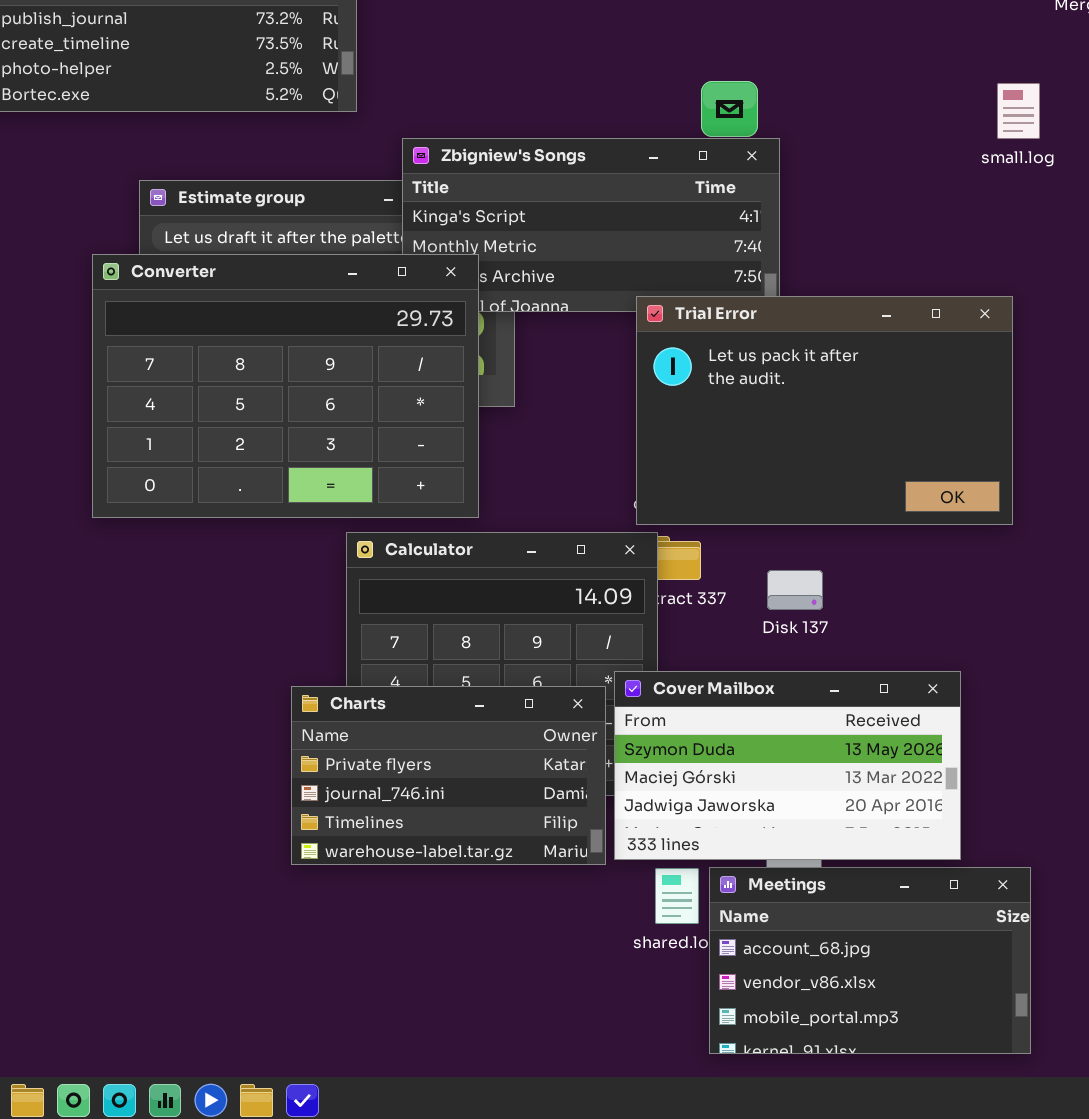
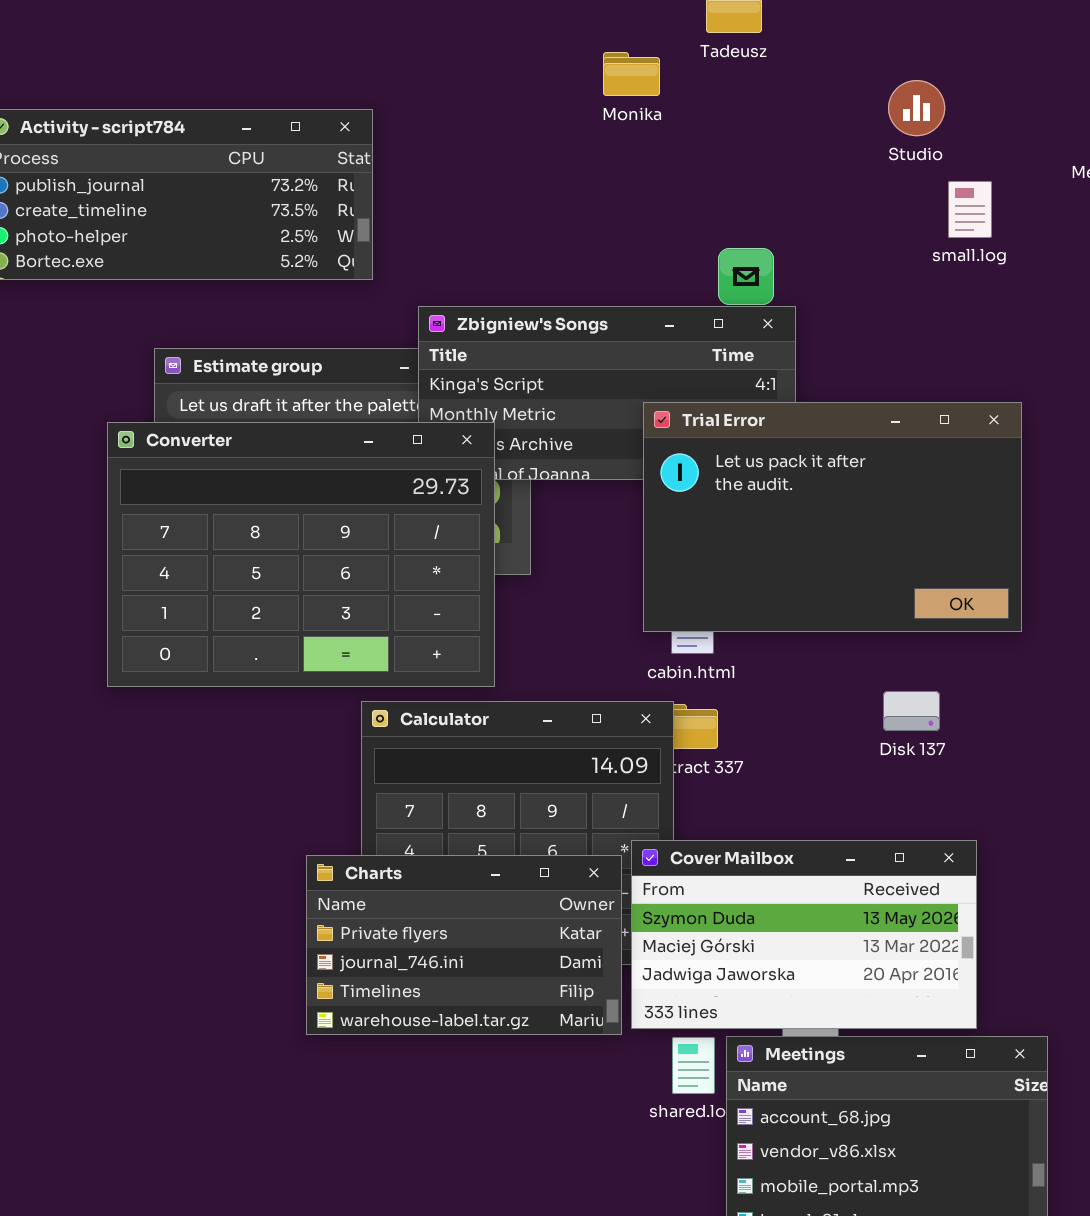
small.log: [997,83,1040,139] -> [948,181,992,238], moved
Trial Error: [636,296,1013,525] -> [643,402,1022,632], moved
Disk 137: [767,570,823,610] -> [883,691,940,731], moved

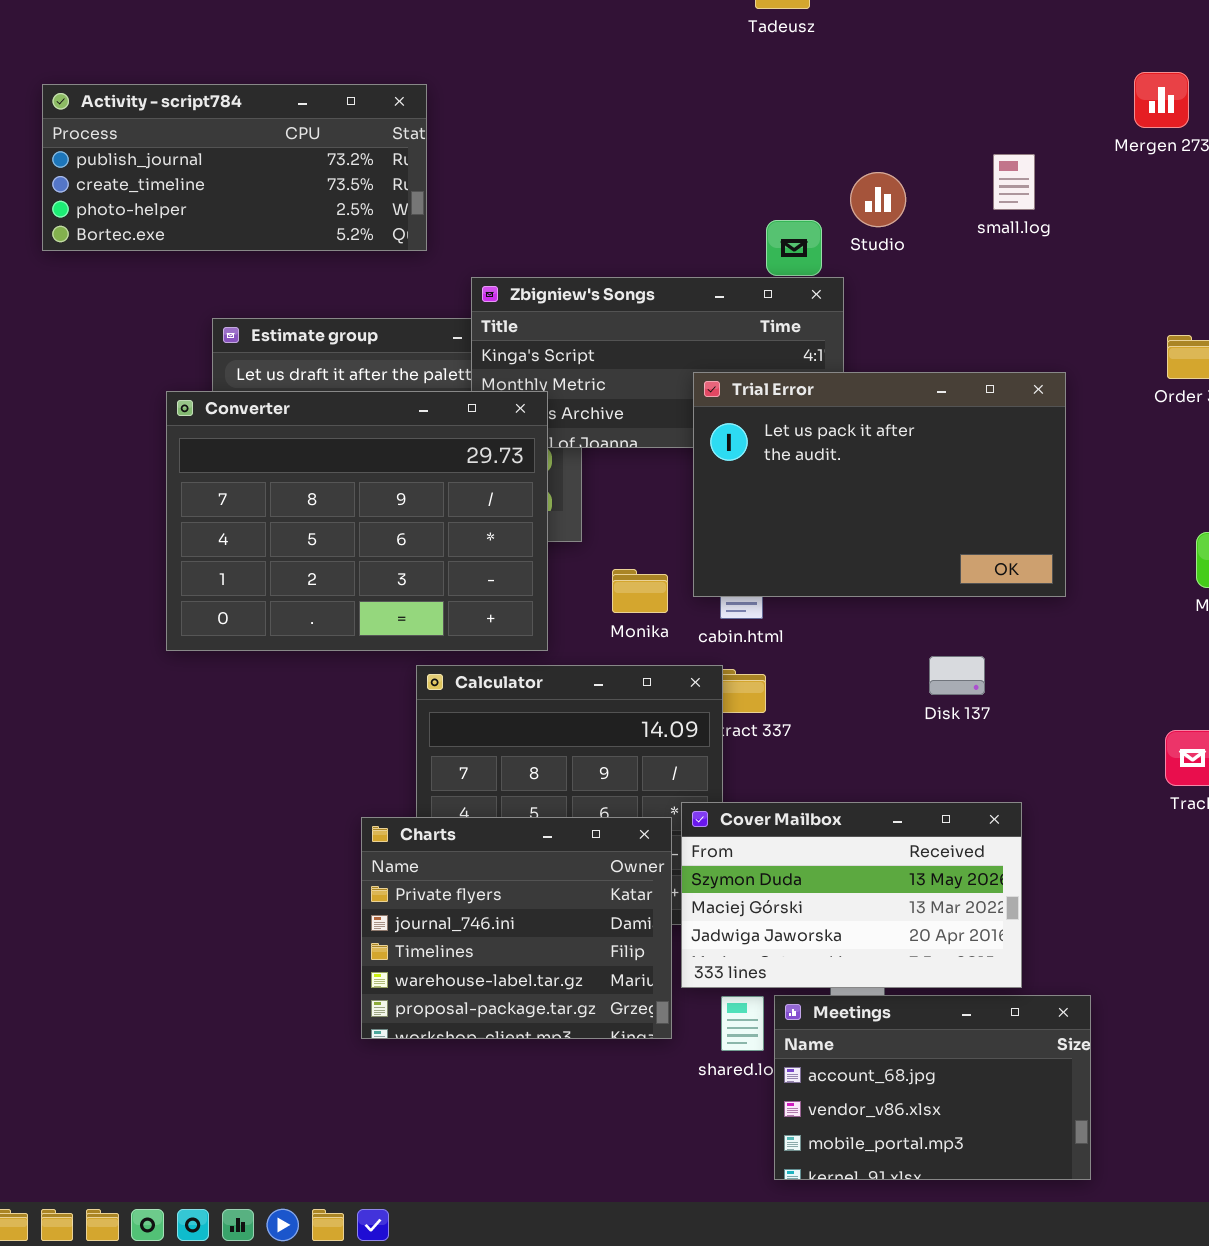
Monika: [603,52,660,96] -> [612,569,668,613], moved
Studio: [888,80,945,136] -> [850,172,906,227], moved
Charts: [306,855,622,1035] -> [361,817,672,1039], resized

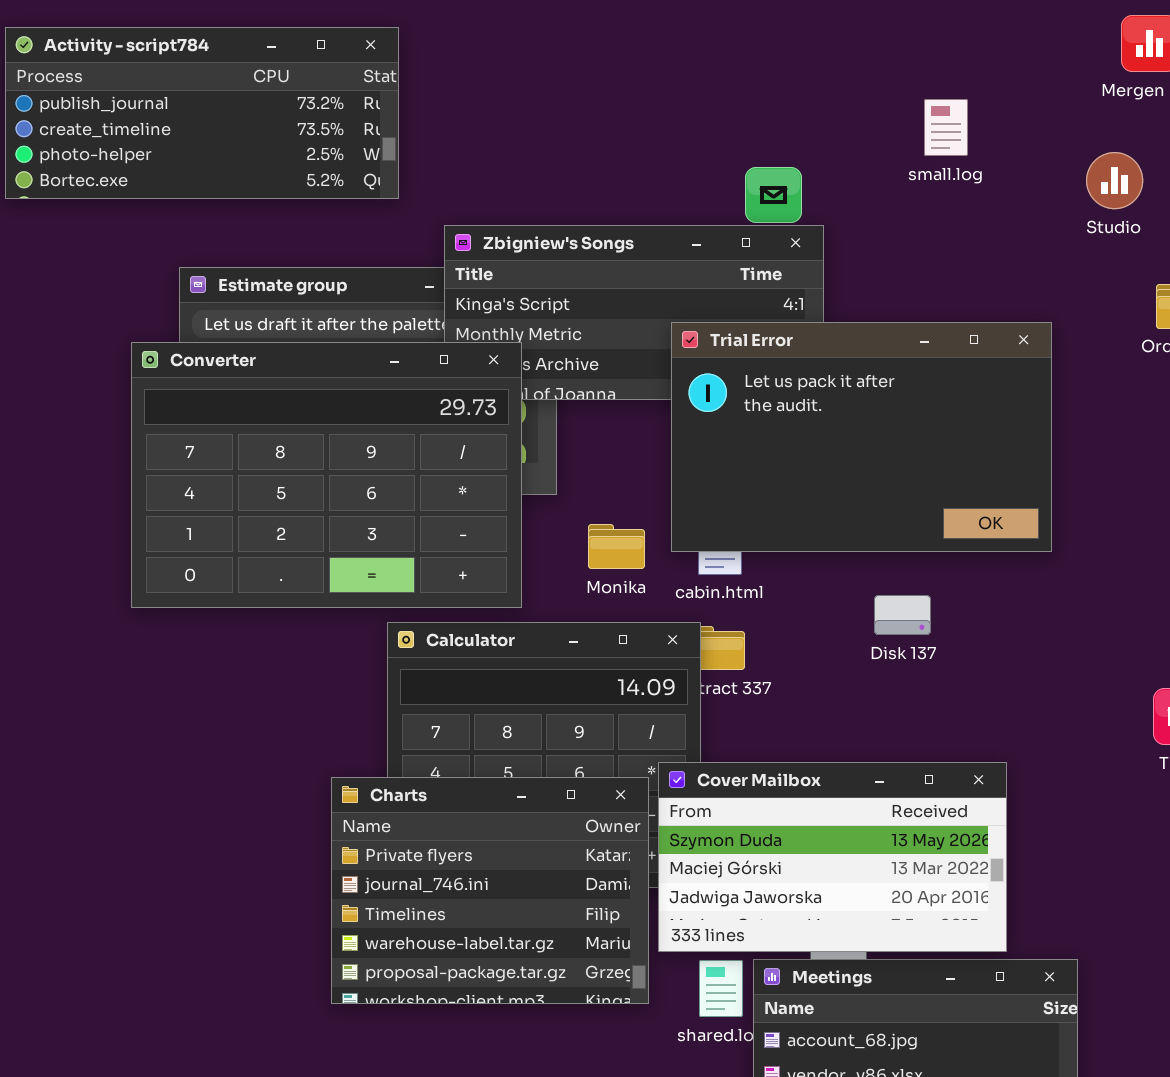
small.log: [993,154,1035,210] -> [924,99,968,156], moved
Studio: [850,172,906,227] -> [1086,152,1143,209], moved
Disk 137: [929,656,985,695] -> [874,595,931,635], moved

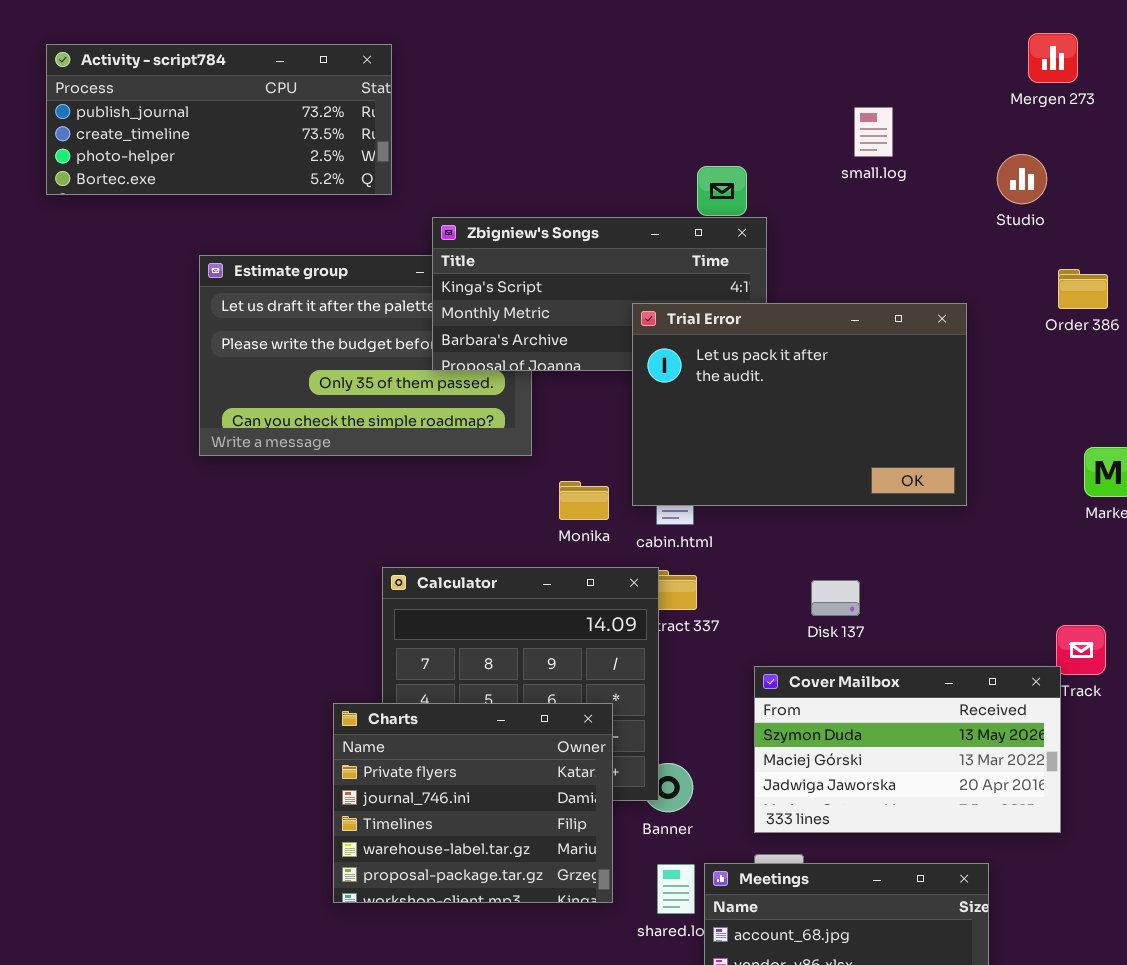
Converter: [131,342,522,608] -> none, closed
Disk 137: [874,595,931,635] -> [811,580,860,616], moved
Cover Mailbox: [658,762,1007,952] -> [754,666,1061,833], moved

